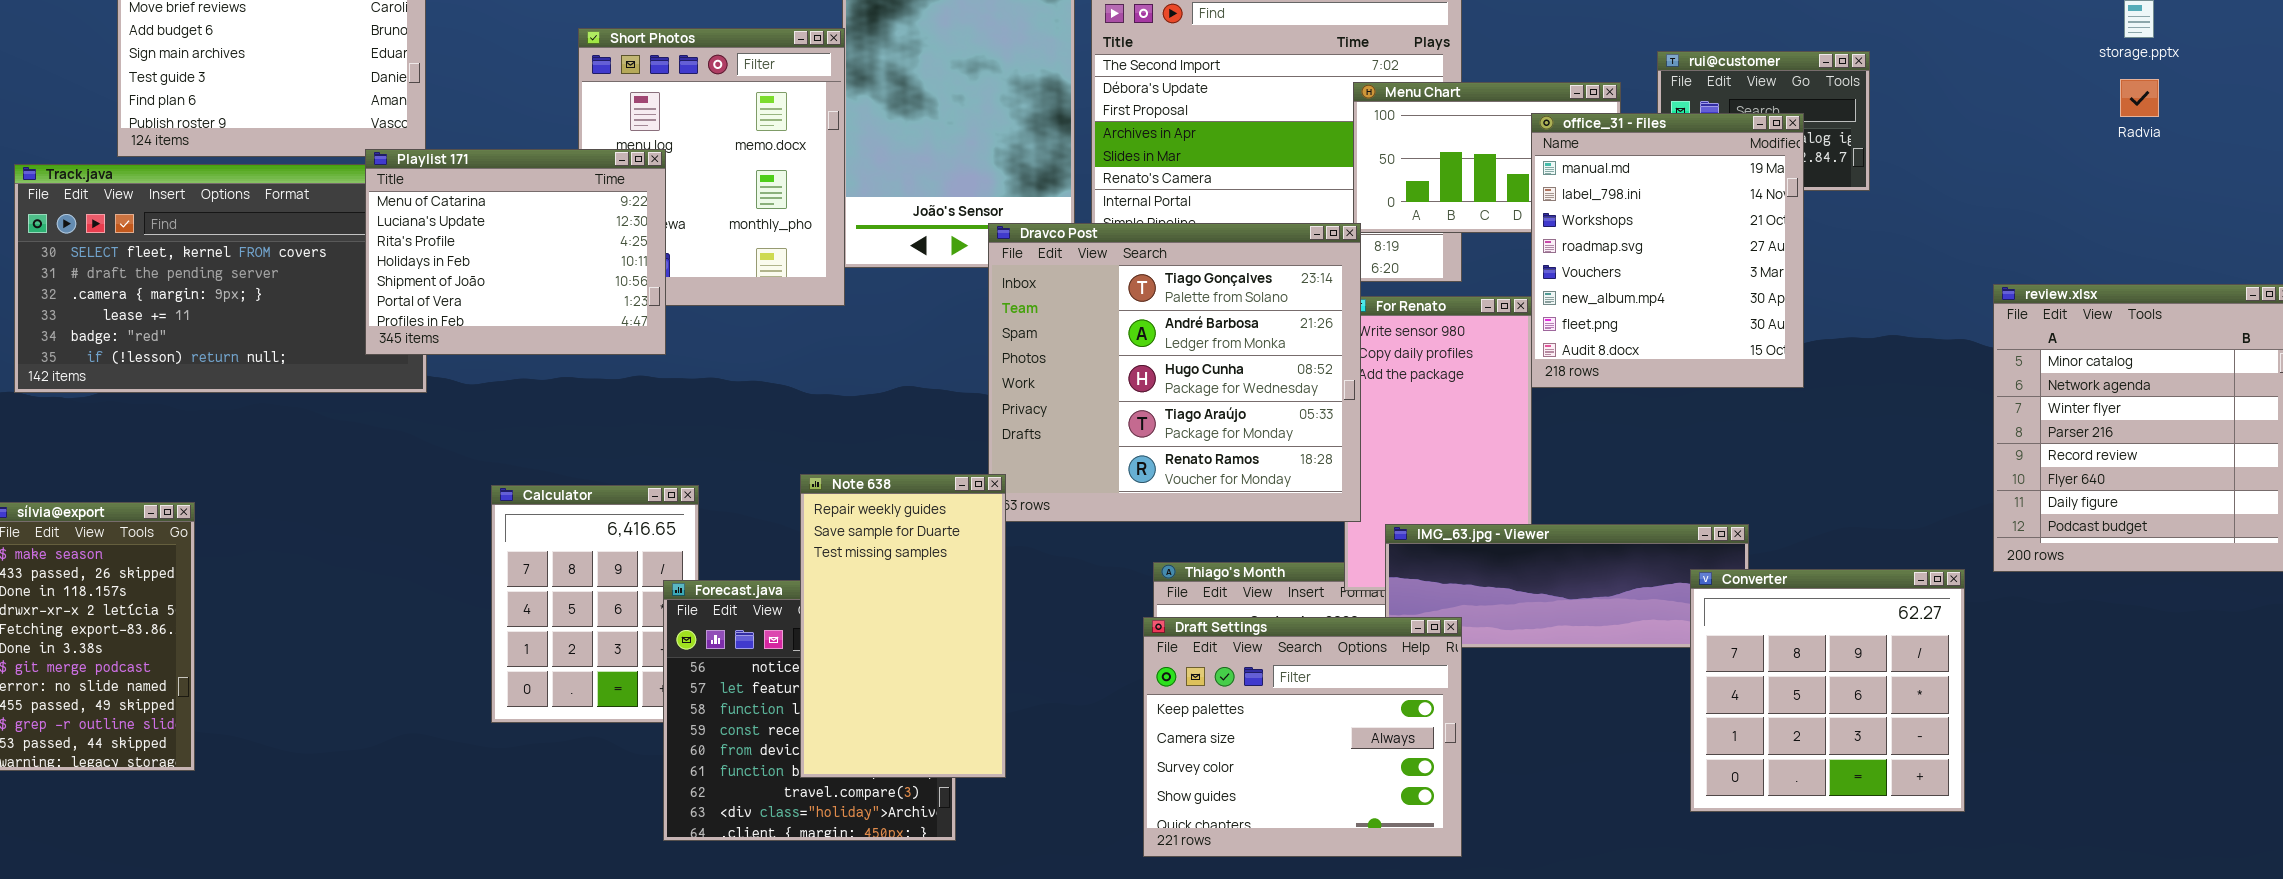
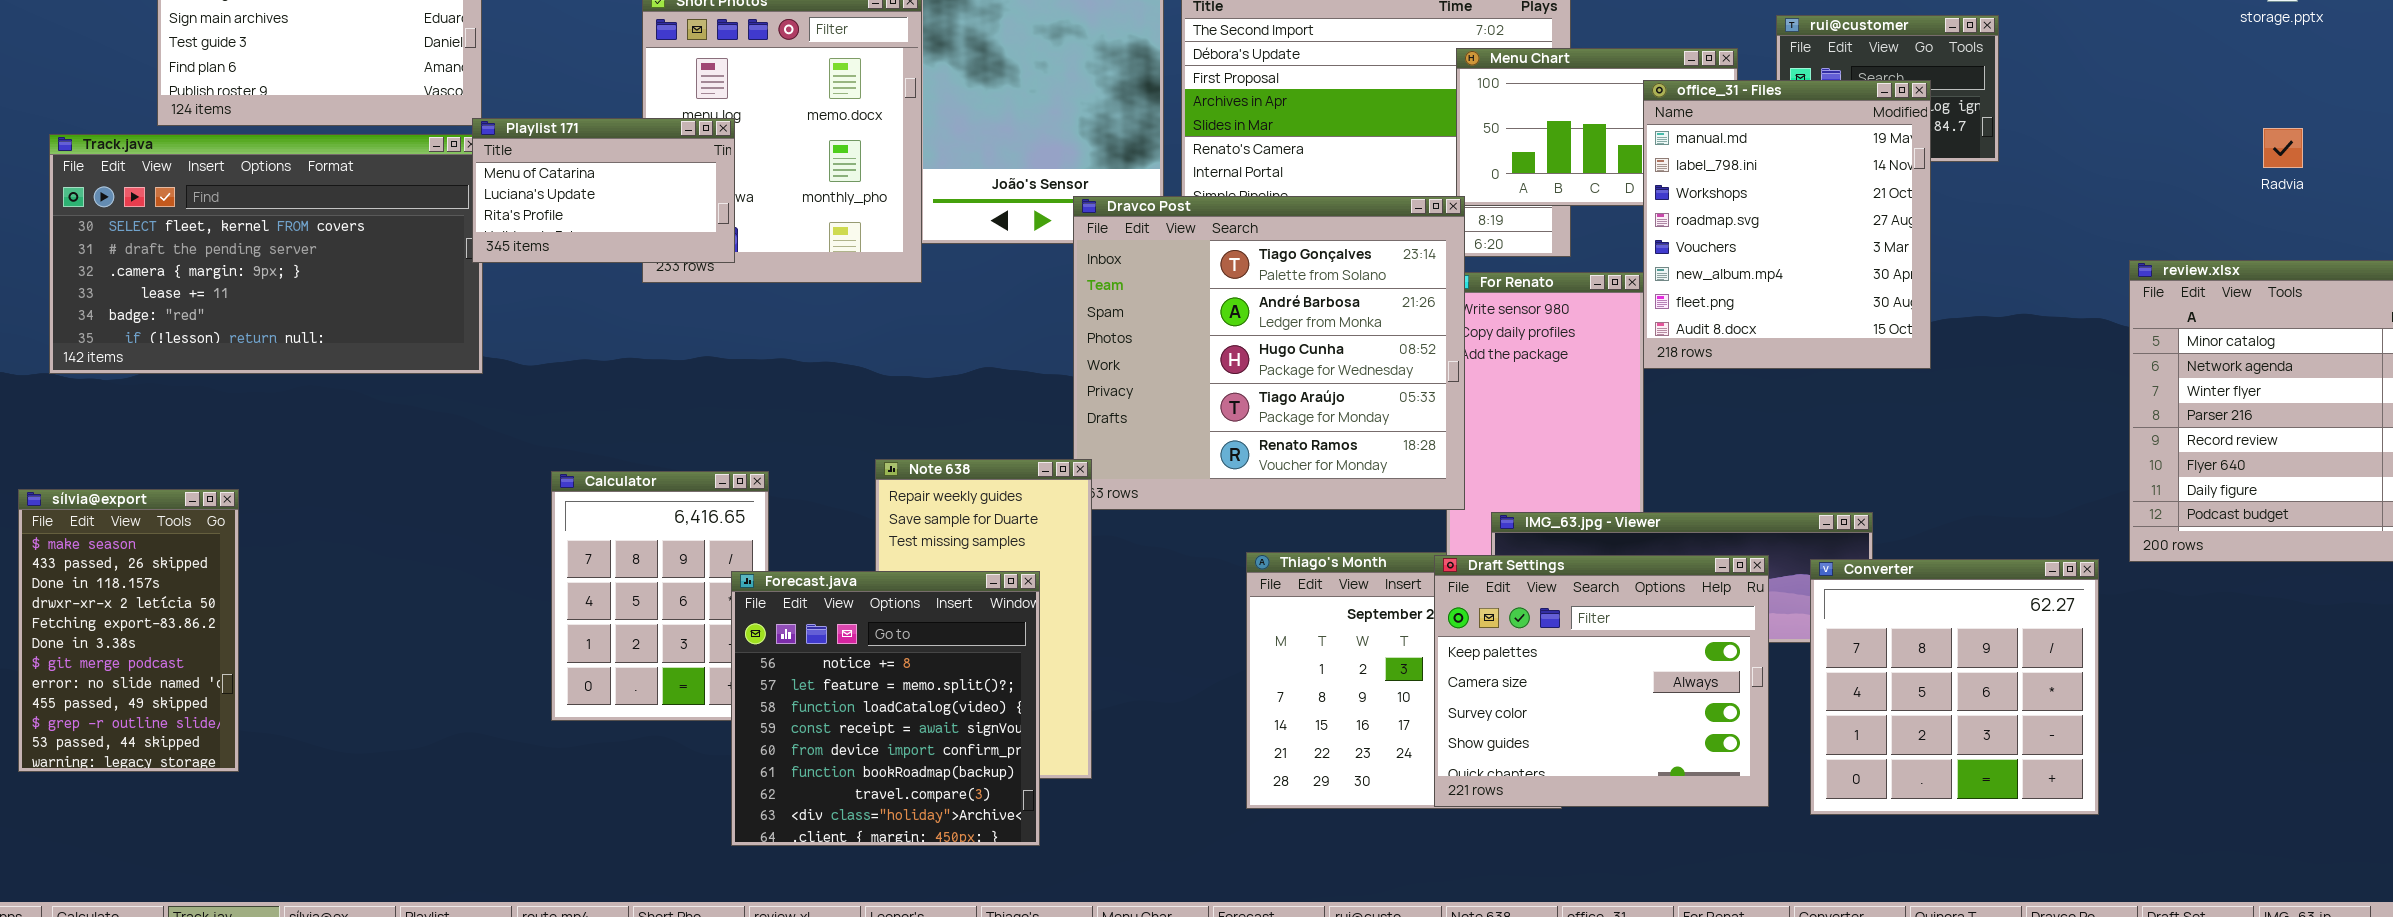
Radvia: [2120,79,2159,117] -> [2263,128,2303,168], moved
Playlist 171: [365,149,666,355] -> [472,118,735,263], resized
Forecast.java: [663,580,956,841] -> [731,571,1040,846], raised
Draft Settings: [1143,617,1462,857] -> [1434,555,1769,807], moved

